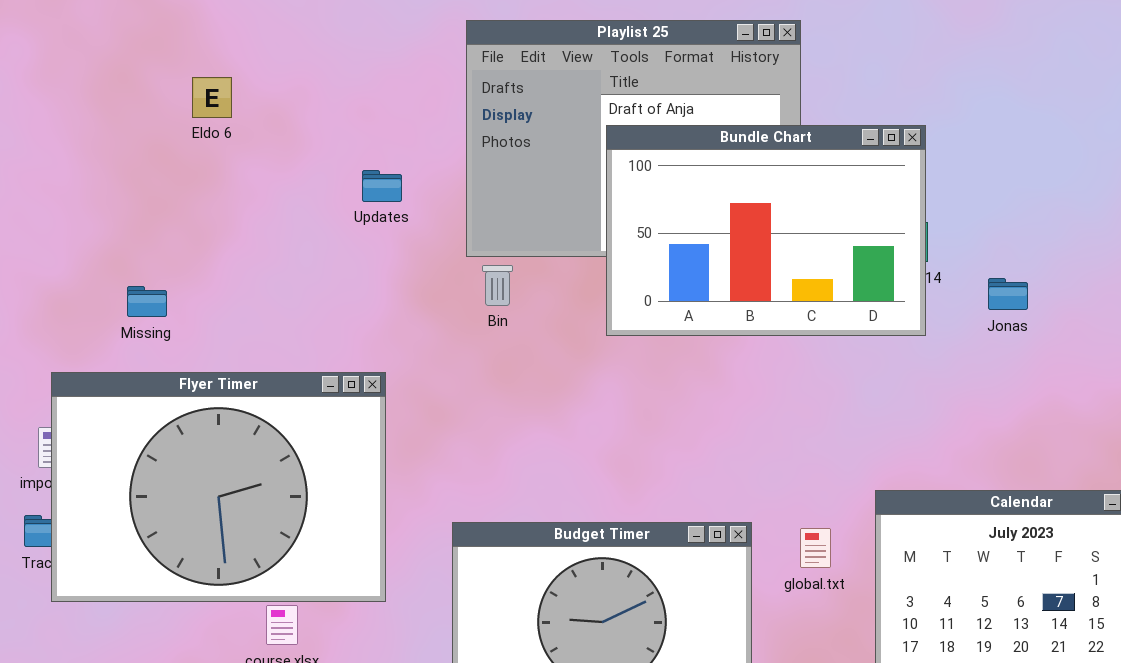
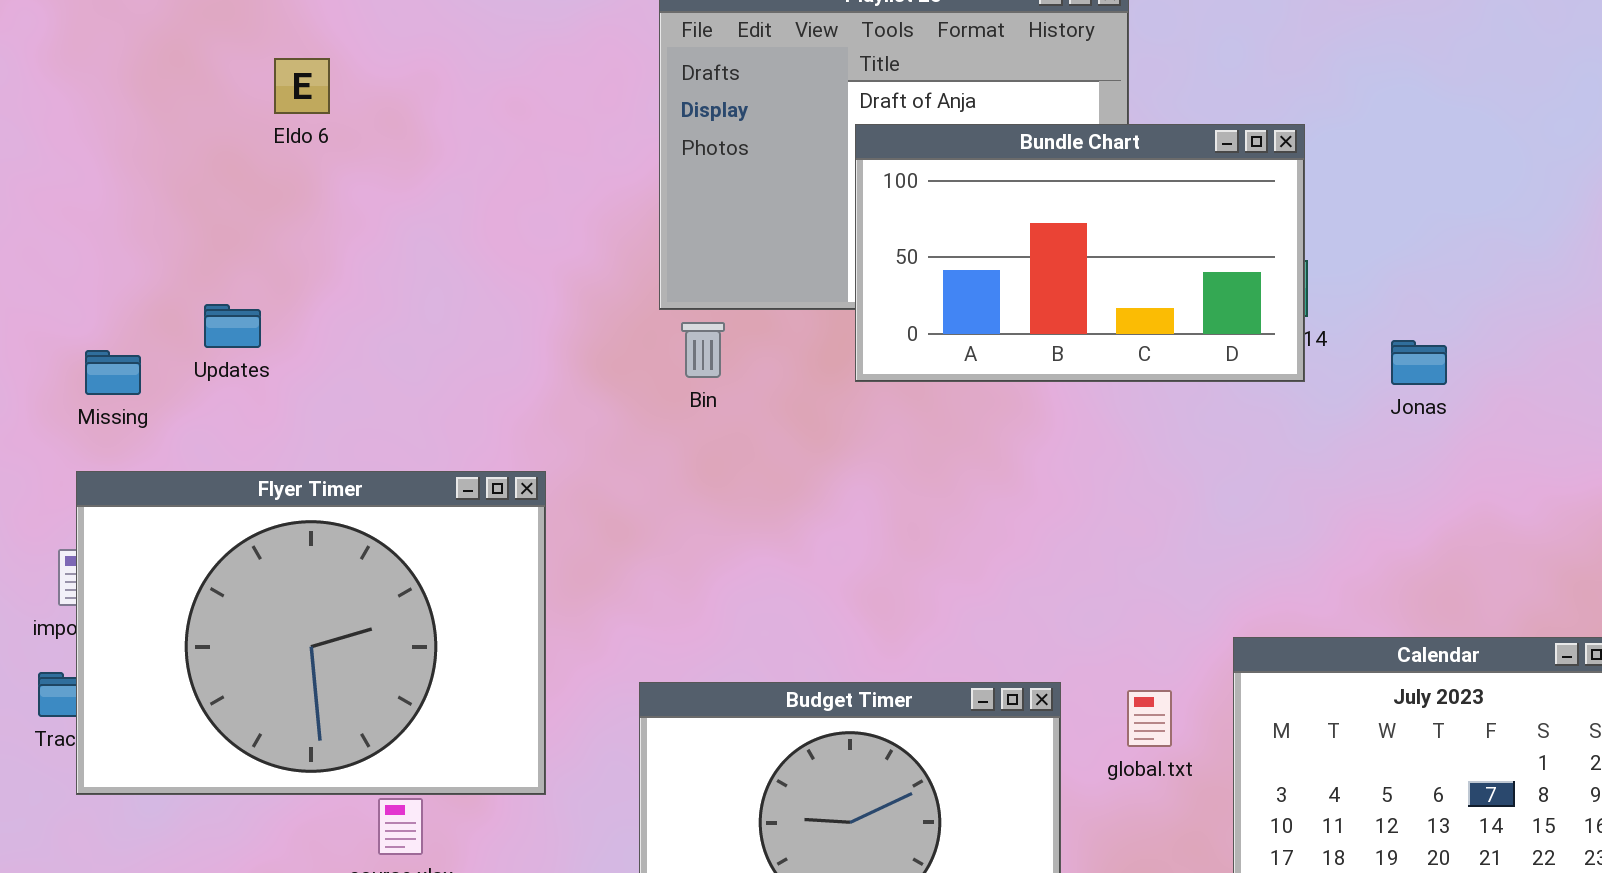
Bundle Chart: [606,125,926,336] -> [855,124,1305,382], resized
Updates: [362,170,402,202] -> [204,304,261,348], moved
Missing: [127,286,167,317] -> [85,350,141,395], moved

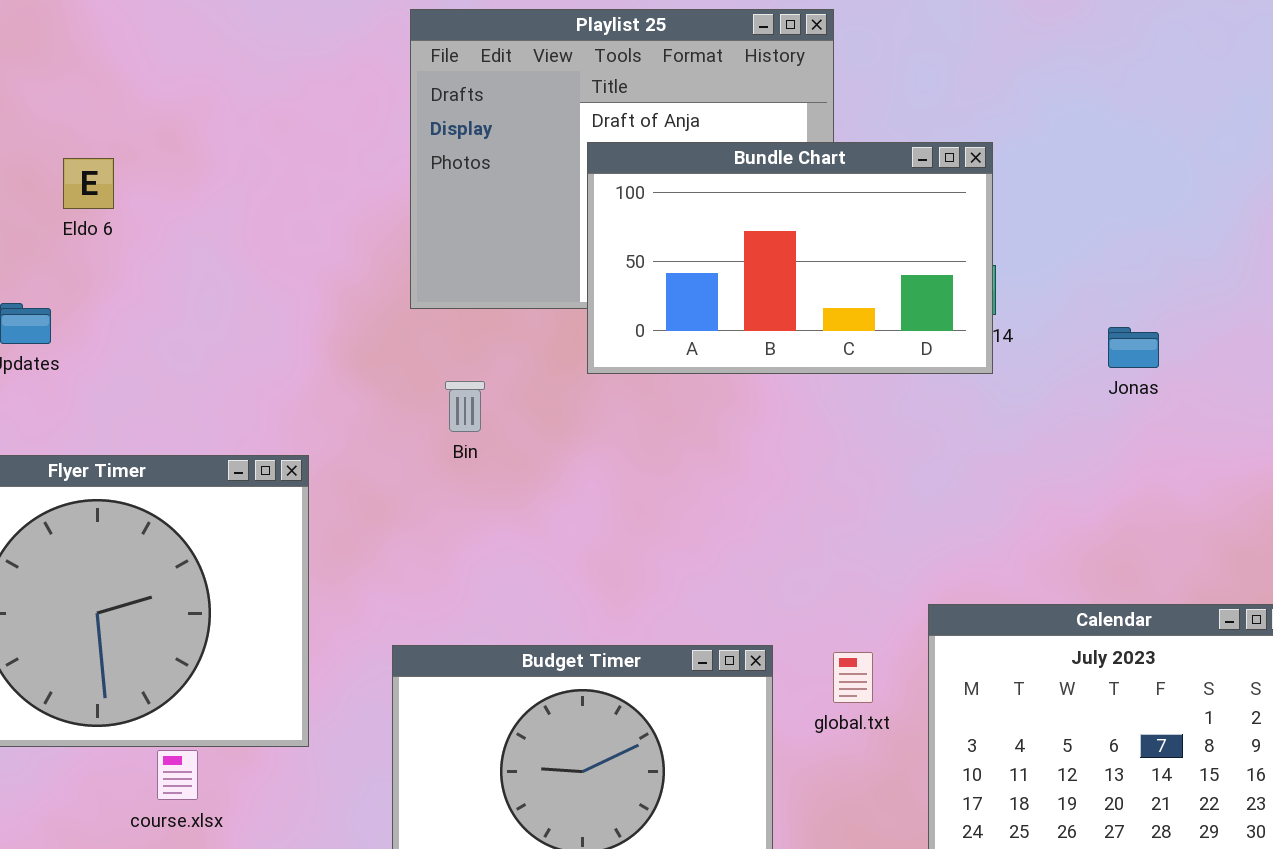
Eldo 6: [274,58,330,114] -> [63,158,114,209], moved
Bin: [681,322,725,378] -> [445,381,485,432], moved
Jonas: [1391,340,1447,385] -> [1108,327,1159,368], moved

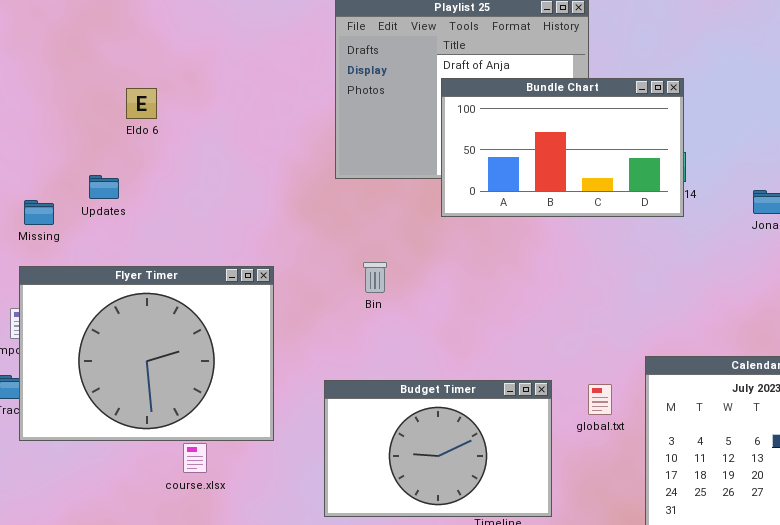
Bin: [445,381,485,432] -> [363,262,387,293], moved

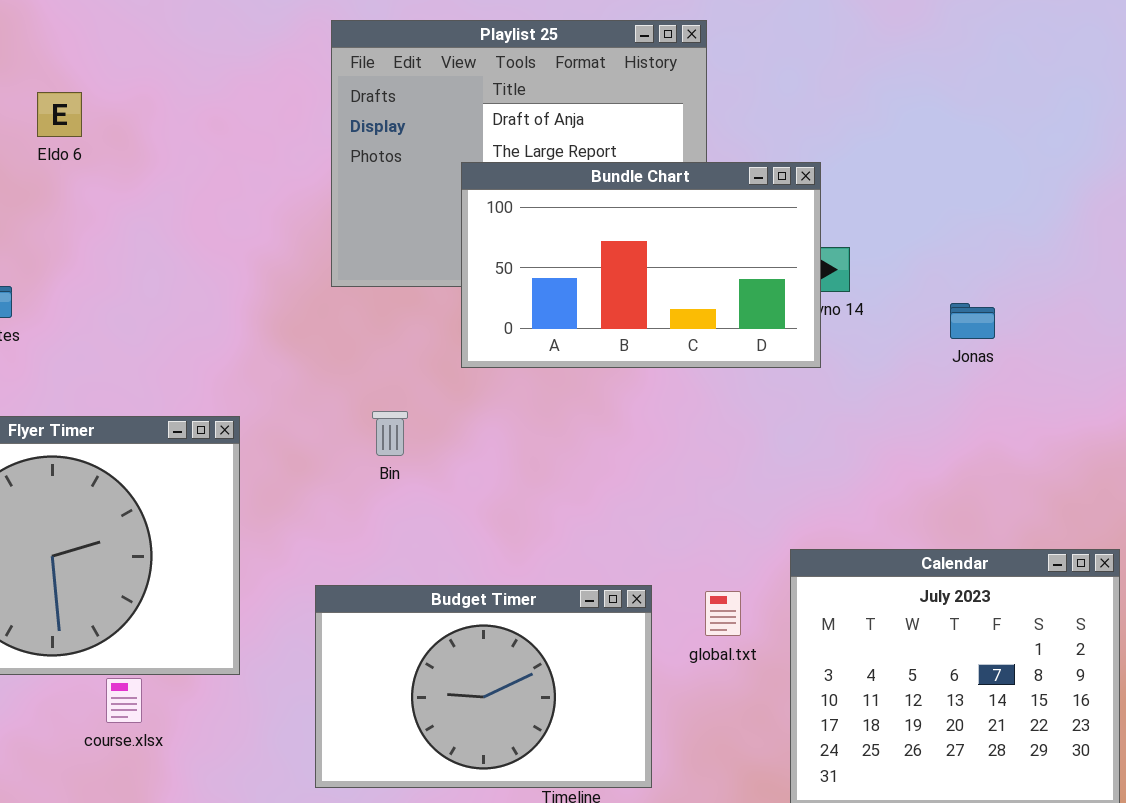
Bundle Chart: [441,78,684,217] -> [461,162,821,368], moved
Eldo 6: [126,88,157,119] -> [37,92,82,137], moved

